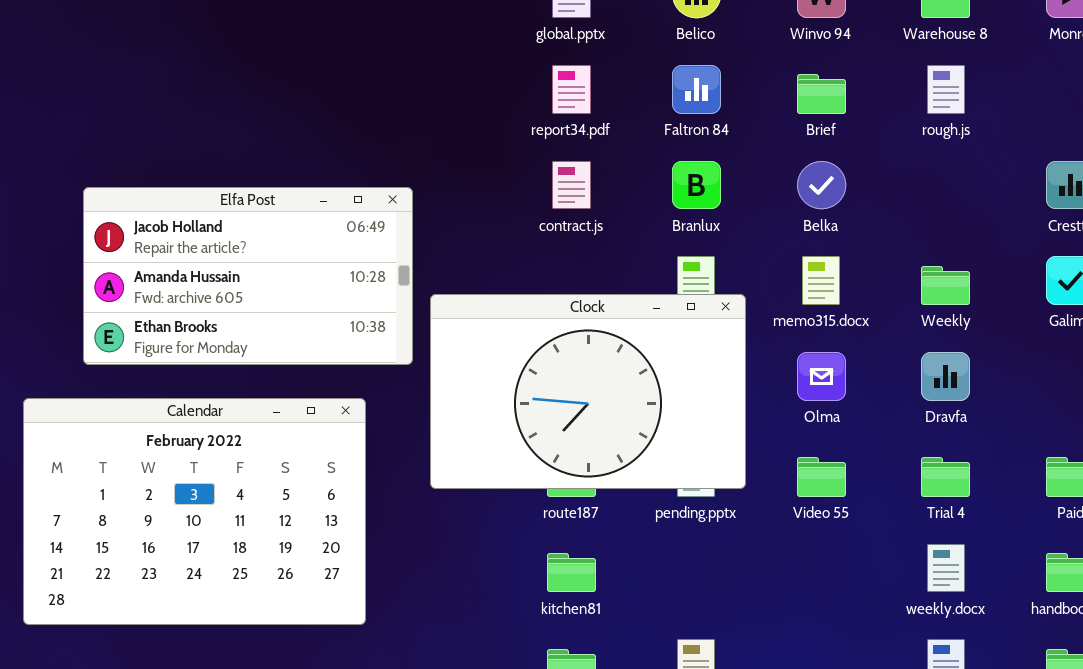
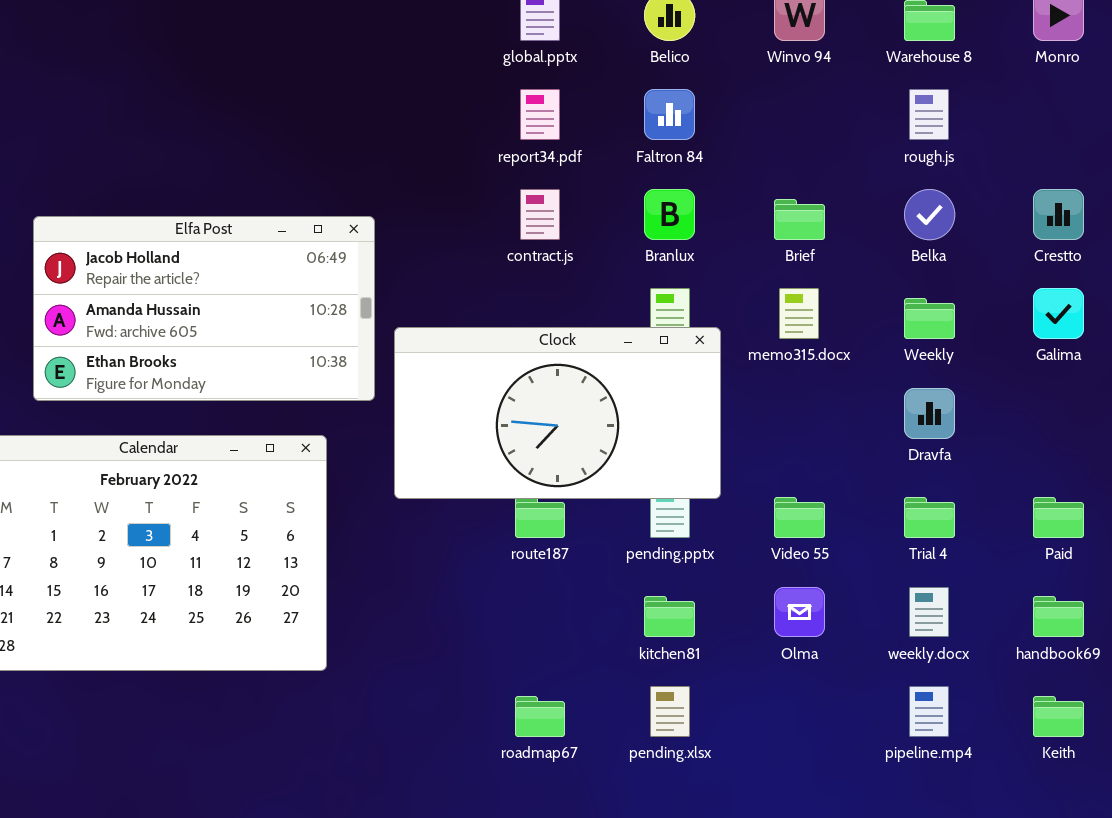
Brief: [797,74,846,114] -> [774,199,825,240], moved
Belka: [797,161,846,209] -> [904,189,955,240], moved
Clock: [430,294,746,489] -> [394,327,721,499], resized
Olma: [797,352,846,401] -> [774,587,825,637], moved
kitchen81: [547,553,596,592] -> [644,596,695,637], moved

